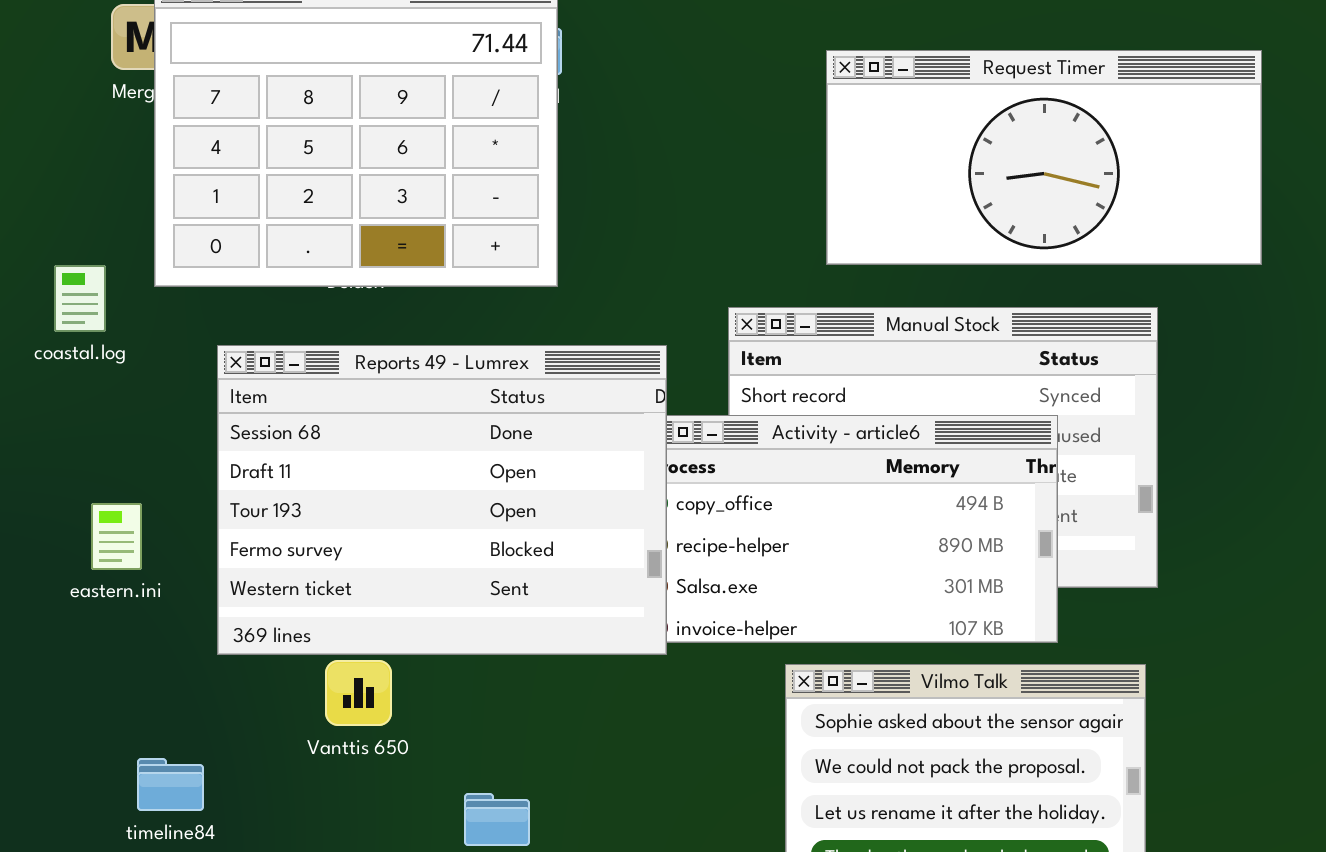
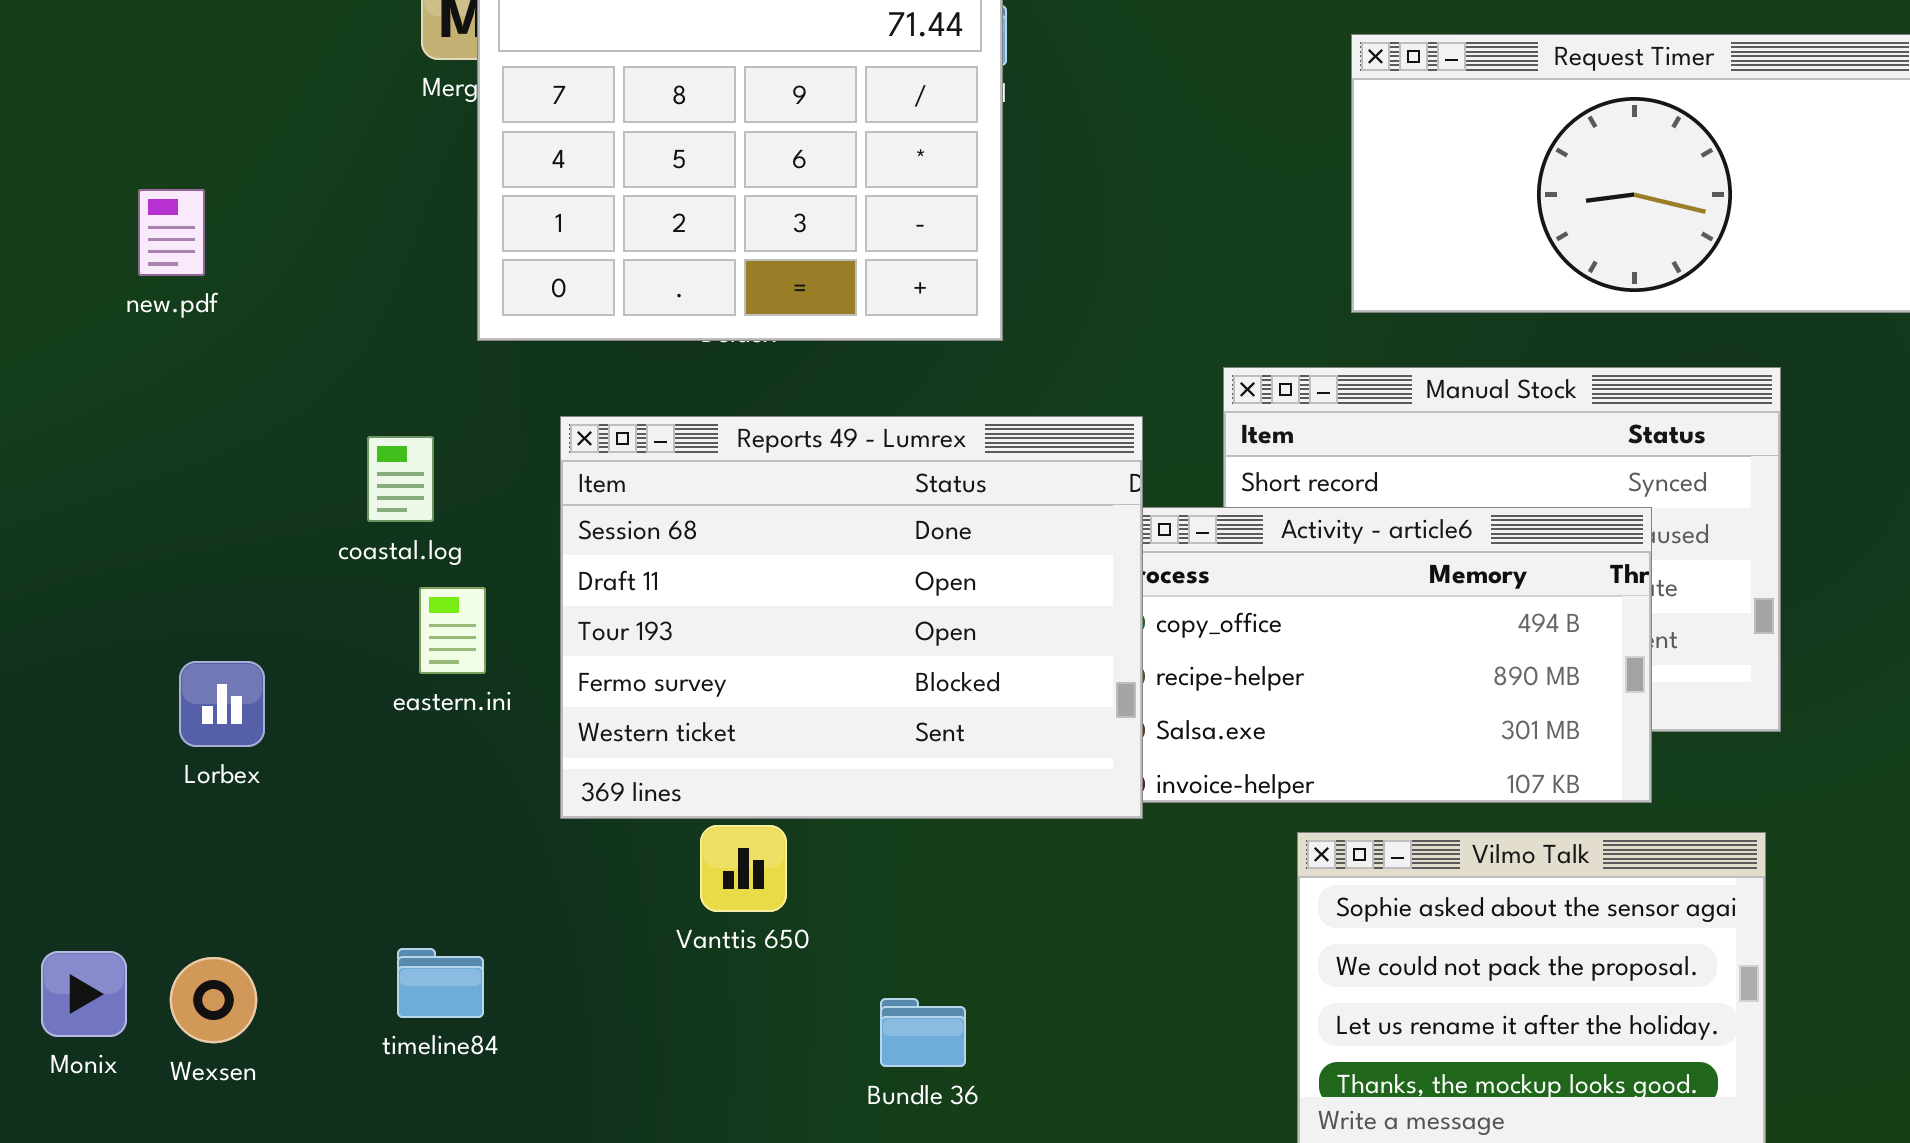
coastal.log: [54,265,106,332] -> [367,436,434,522], moved
eastern.ini: [91,503,142,570] -> [419,587,486,674], moved
timeline84: [137,758,204,811] -> [397,948,484,1018], moved

